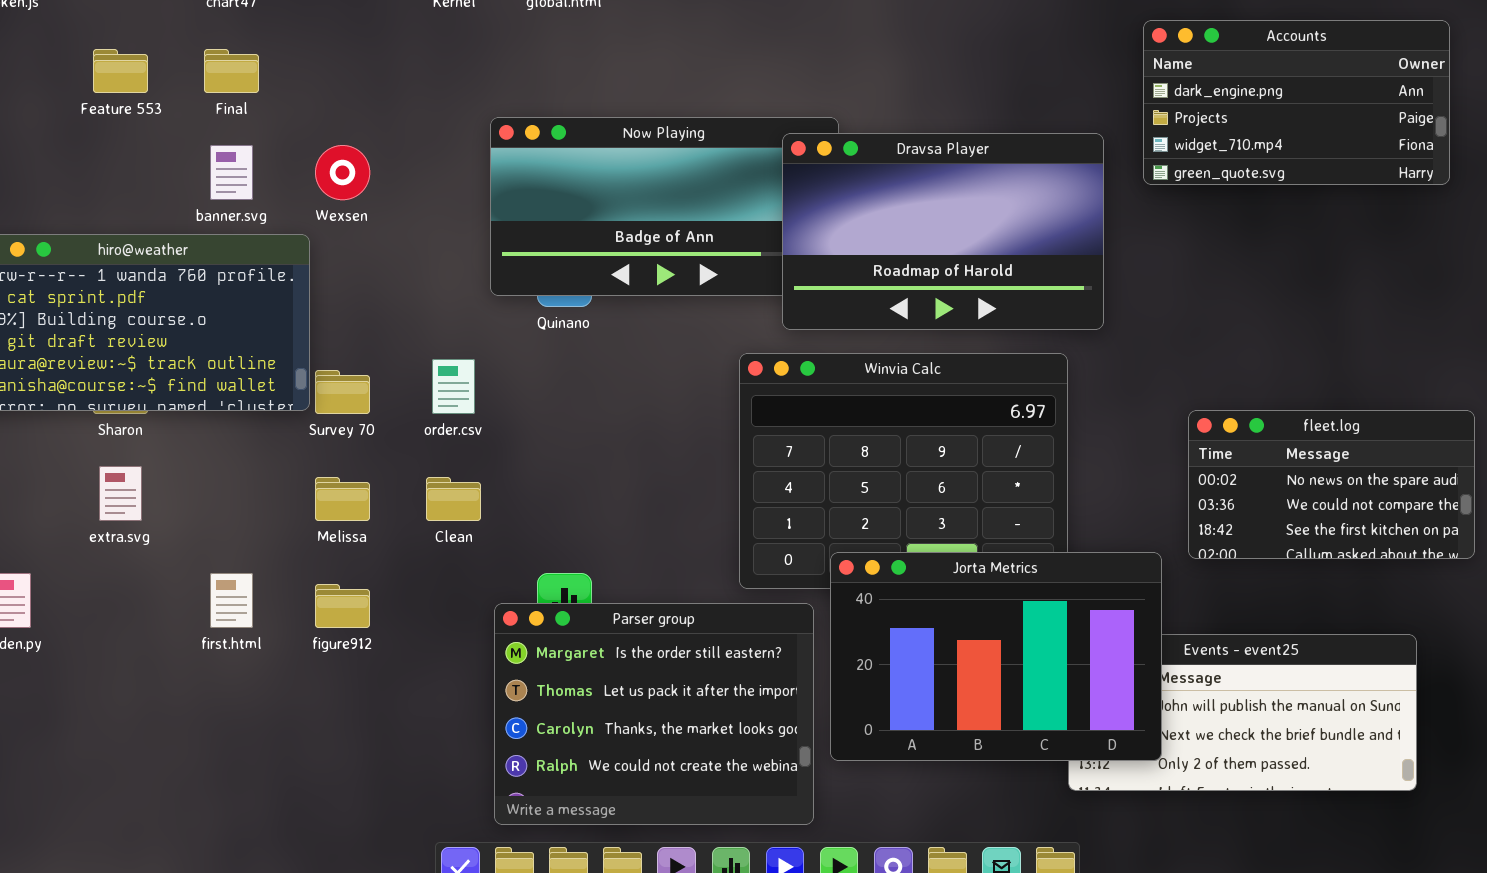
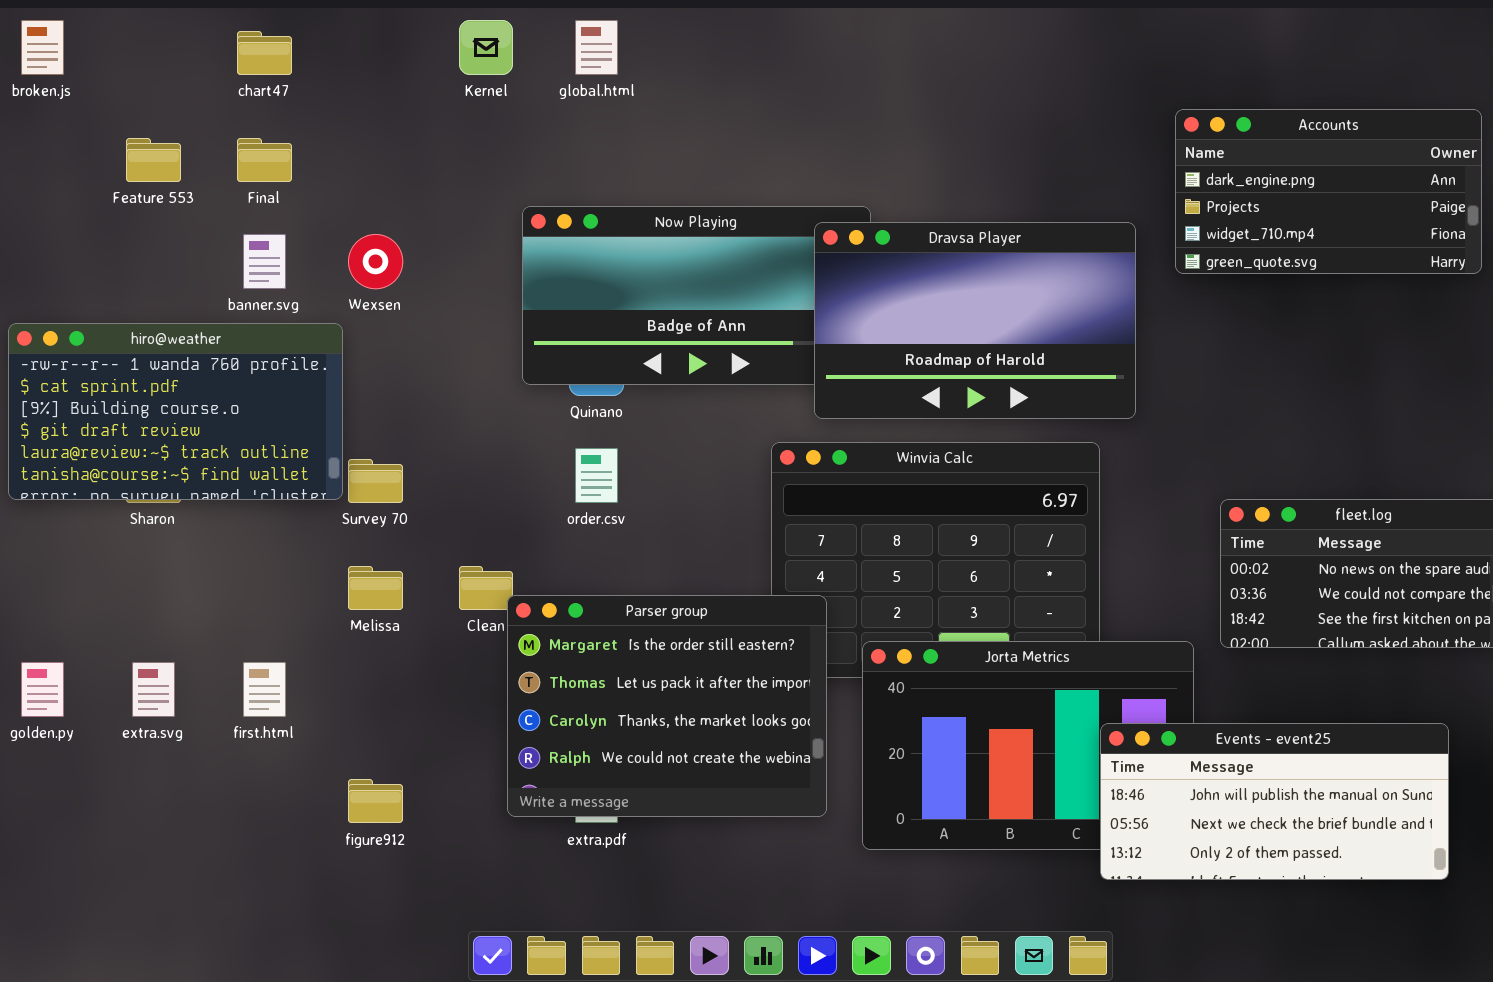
order.csv: [432,359,475,414] -> [575,448,618,503], moved
extra.svg: [99,466,142,521] -> [132,662,175,717], moved
figure912: [315,584,370,628] -> [348,779,403,823], moved
Parser group: [494,603,814,825] -> [507,595,827,817], moved
Events - event25: [1068,634,1417,791] -> [1100,723,1449,880], raised

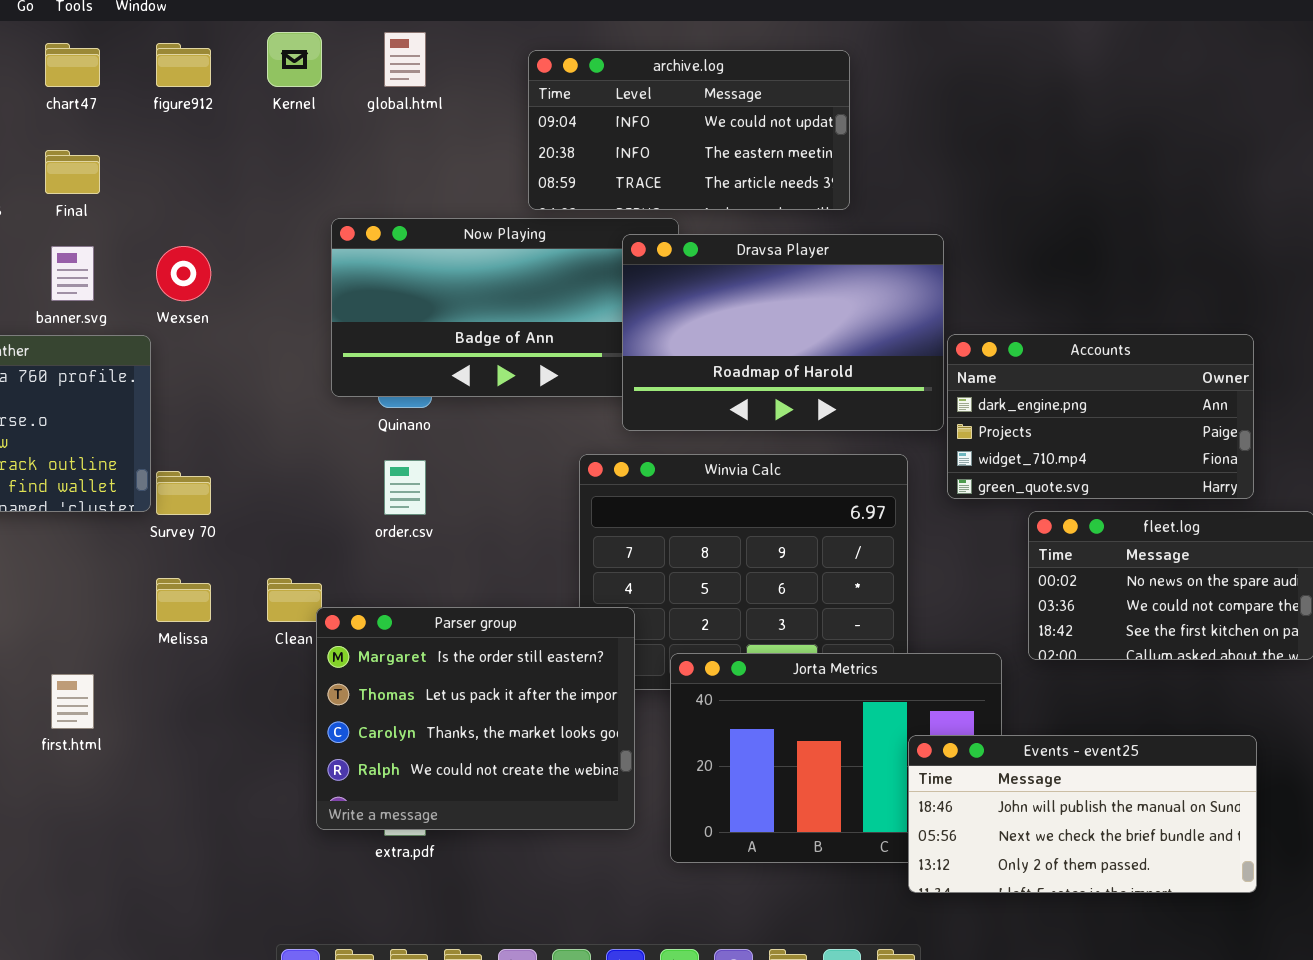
archive.log: none -> [528,50,850,210], opened
Accounts: [1175,109,1482,274] -> [947,334,1254,499], moved
figure912: [348,779,403,823] -> [156,43,211,87], moved

